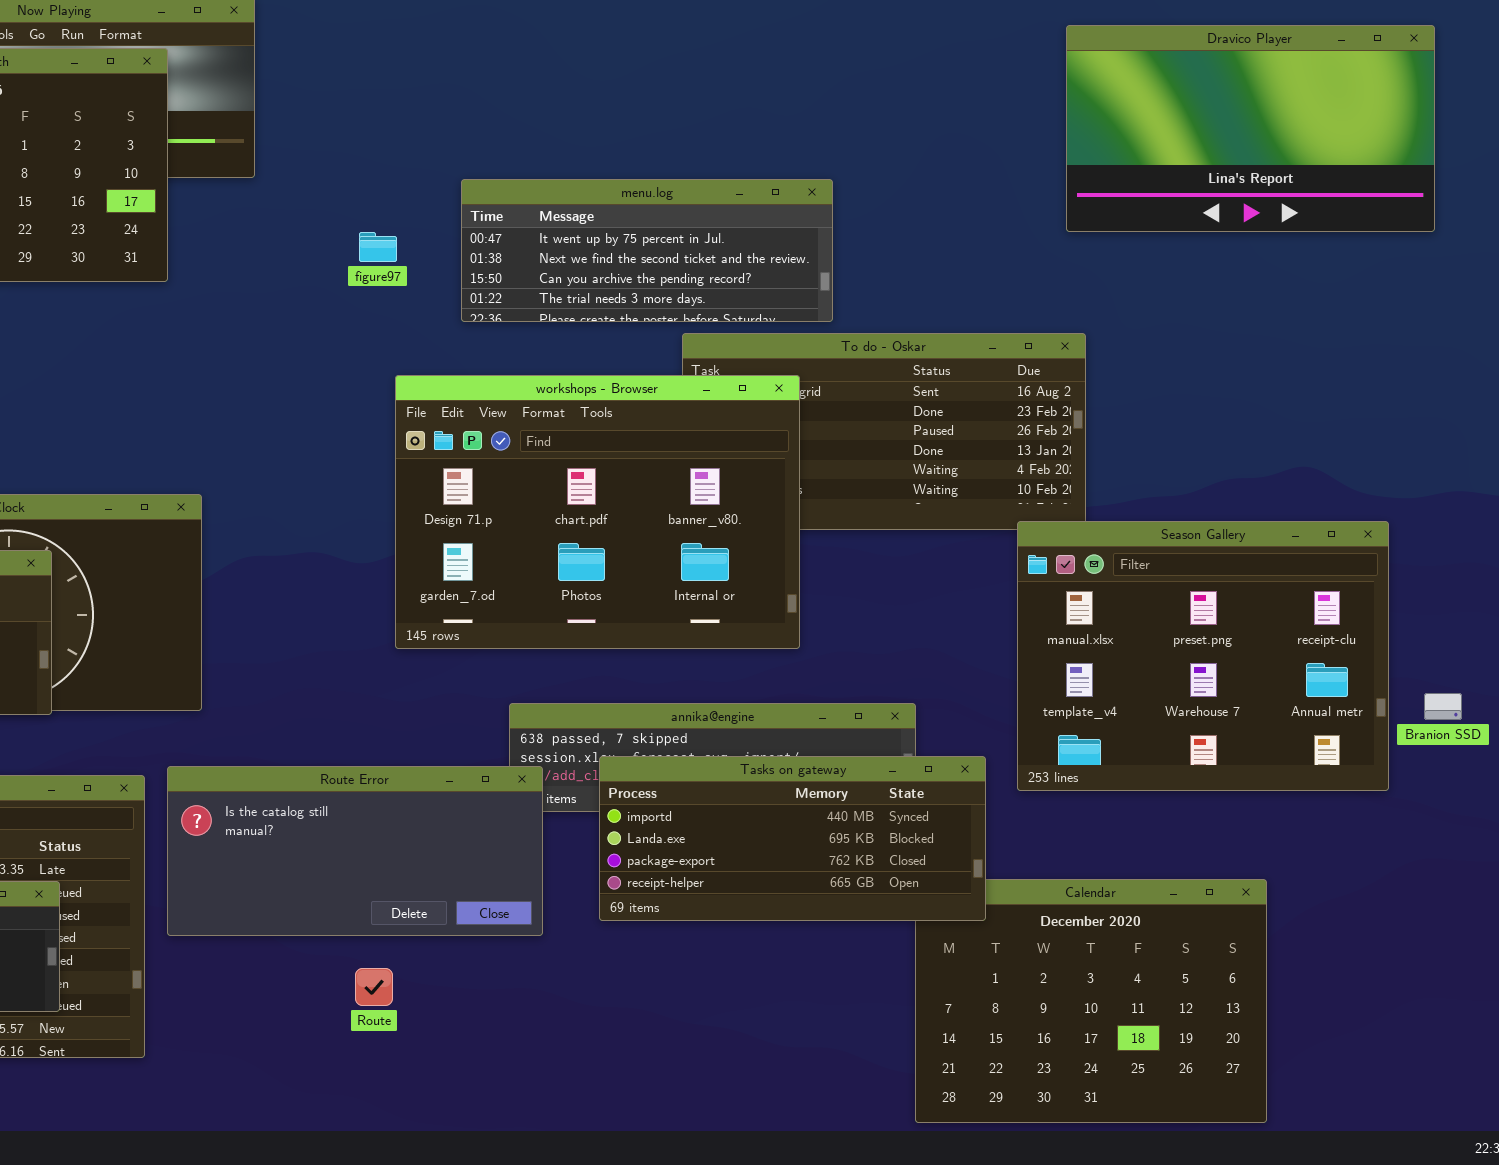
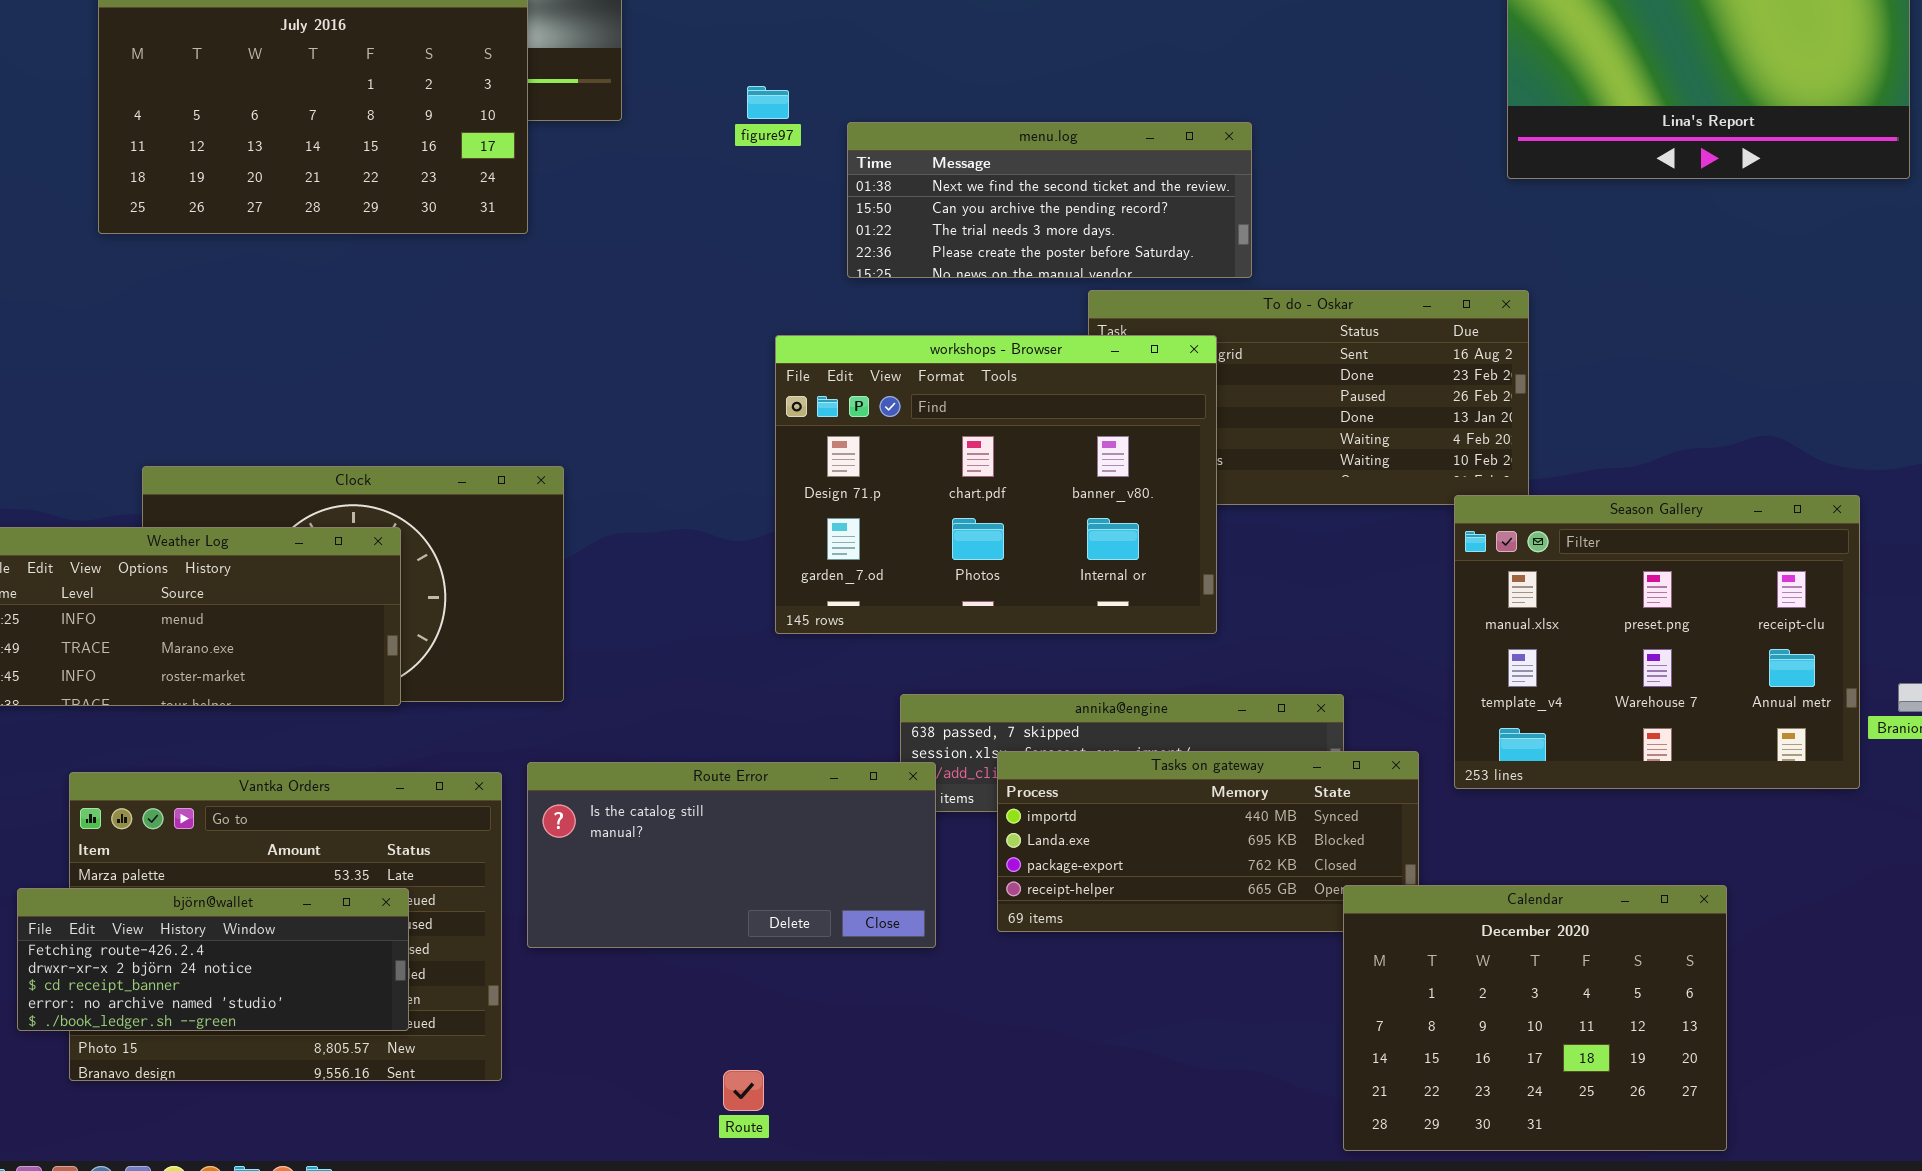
menu.log: [461,179,833,322] -> [847,122,1252,278], scrolled down 1 row
figure97: [359,232,397,262] -> [747,86,789,119], moved
Calendar: [915,879,1267,1123] -> [1343,885,1727,1151], raised
Route: [355,968,393,1006] -> [723,1070,764,1111], moved

